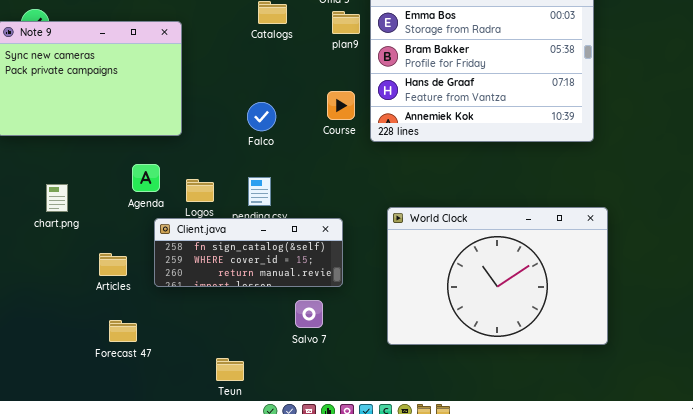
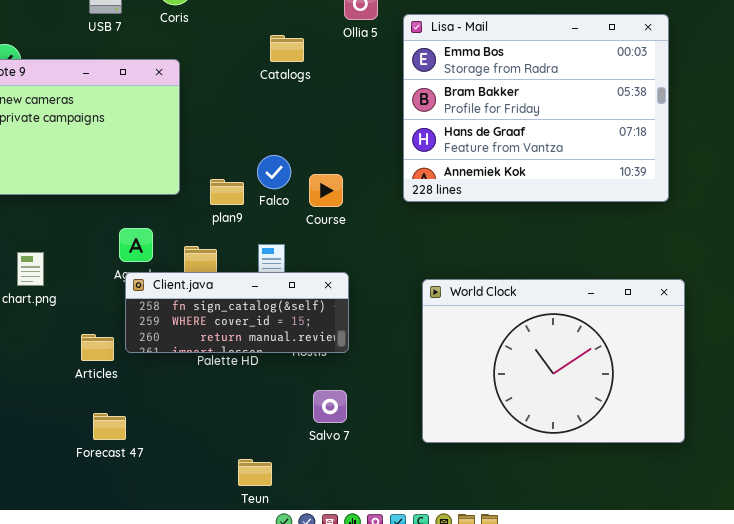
plan9: [332,11,360,34] -> [210,179,244,205], moved
Course: [327,91,355,120] -> [309,174,343,207], moved
Client.java: [154,218,343,287] -> [125,272,349,353], moved
Teun: [216,358,244,381] -> [238,459,272,486], moved

